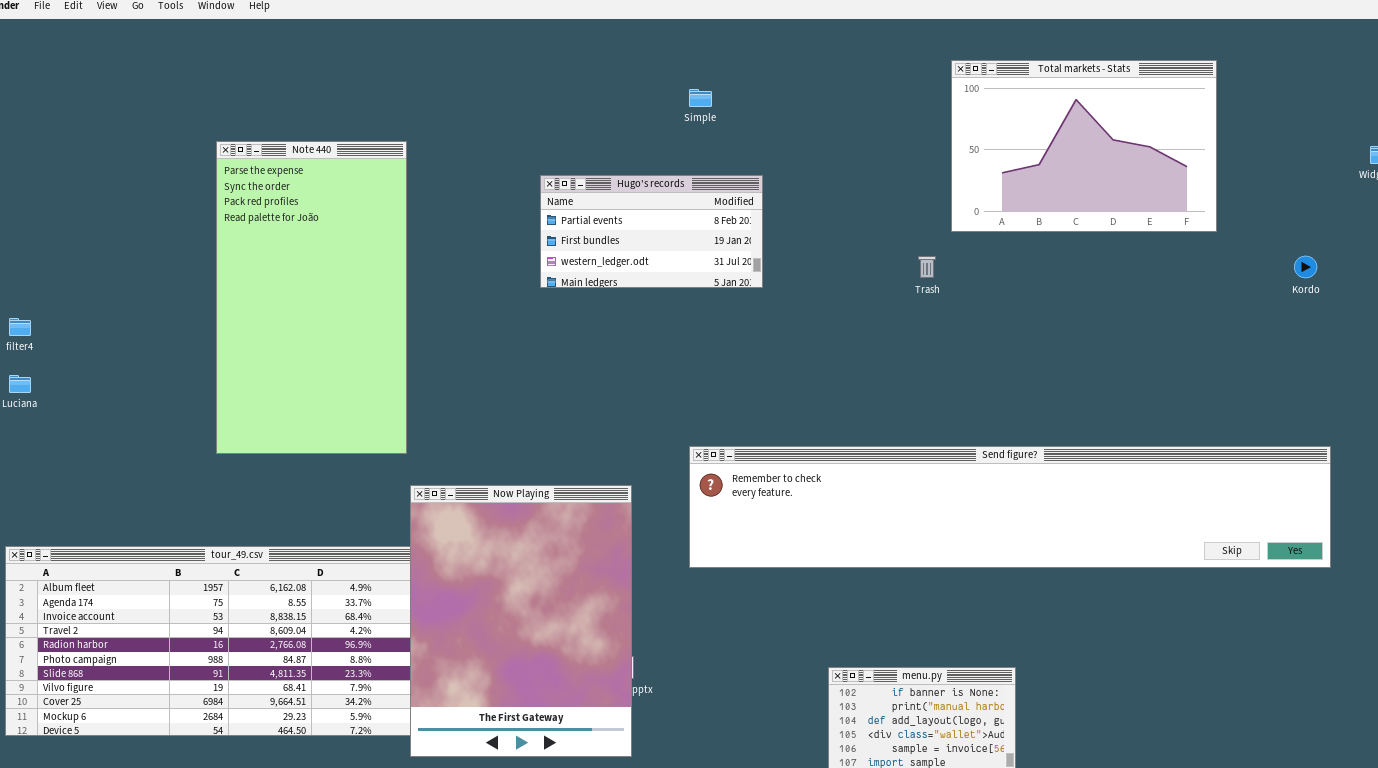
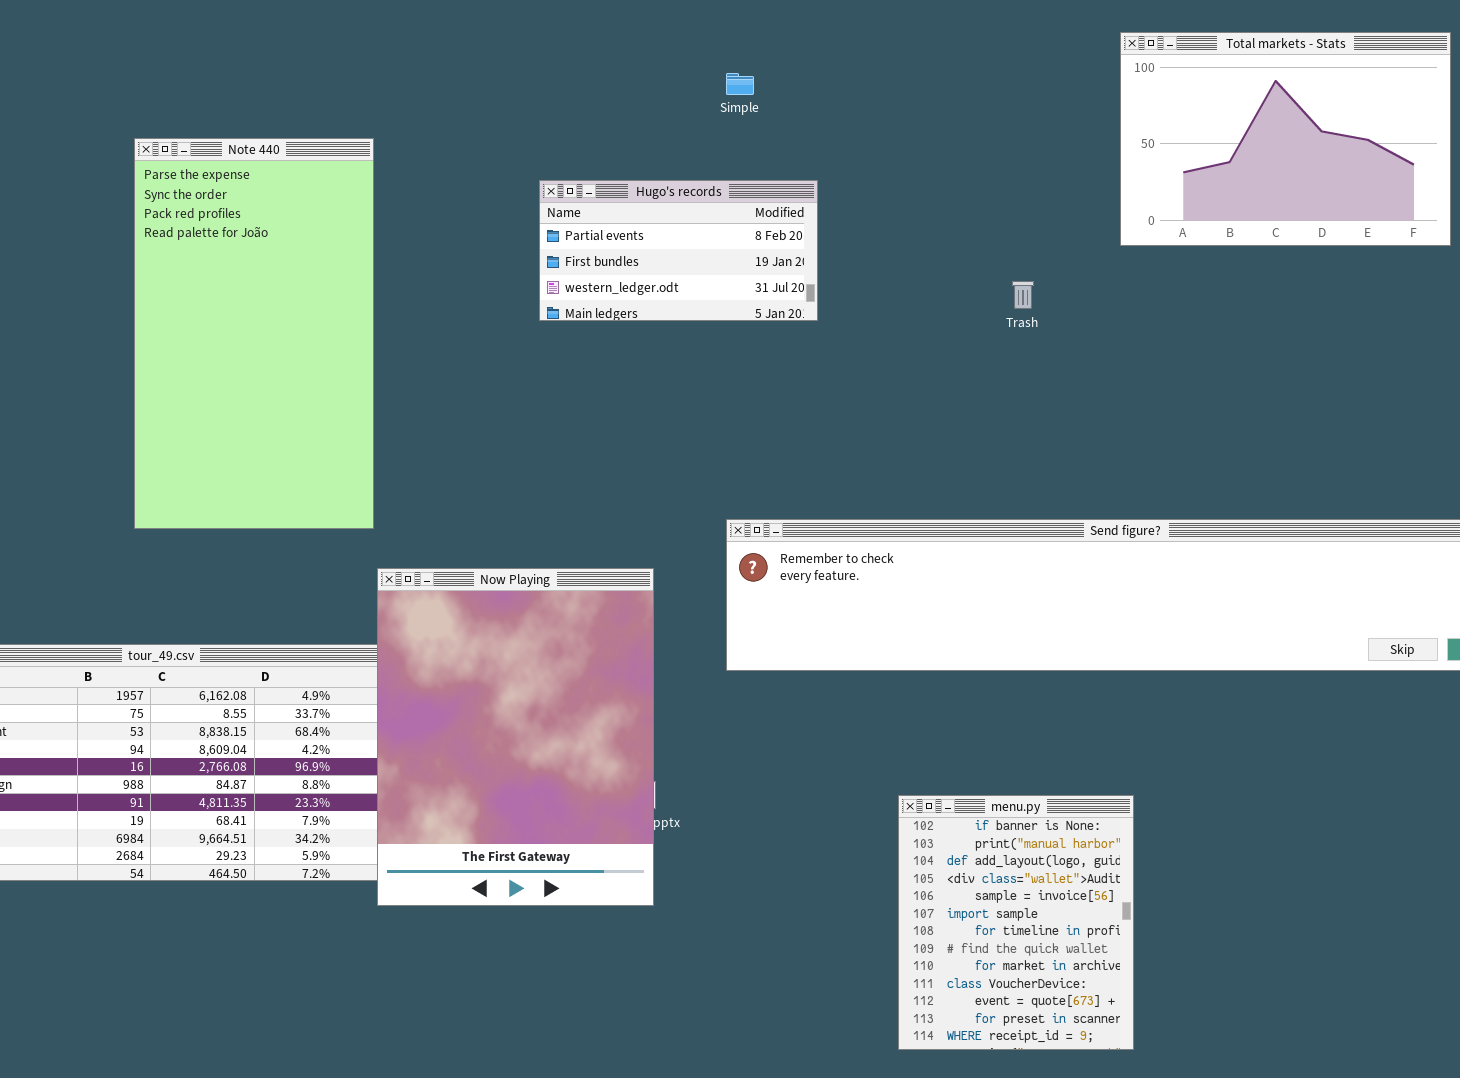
Total markets - Stats: [951,60,1217,232] -> [1120,32,1451,246], moved

